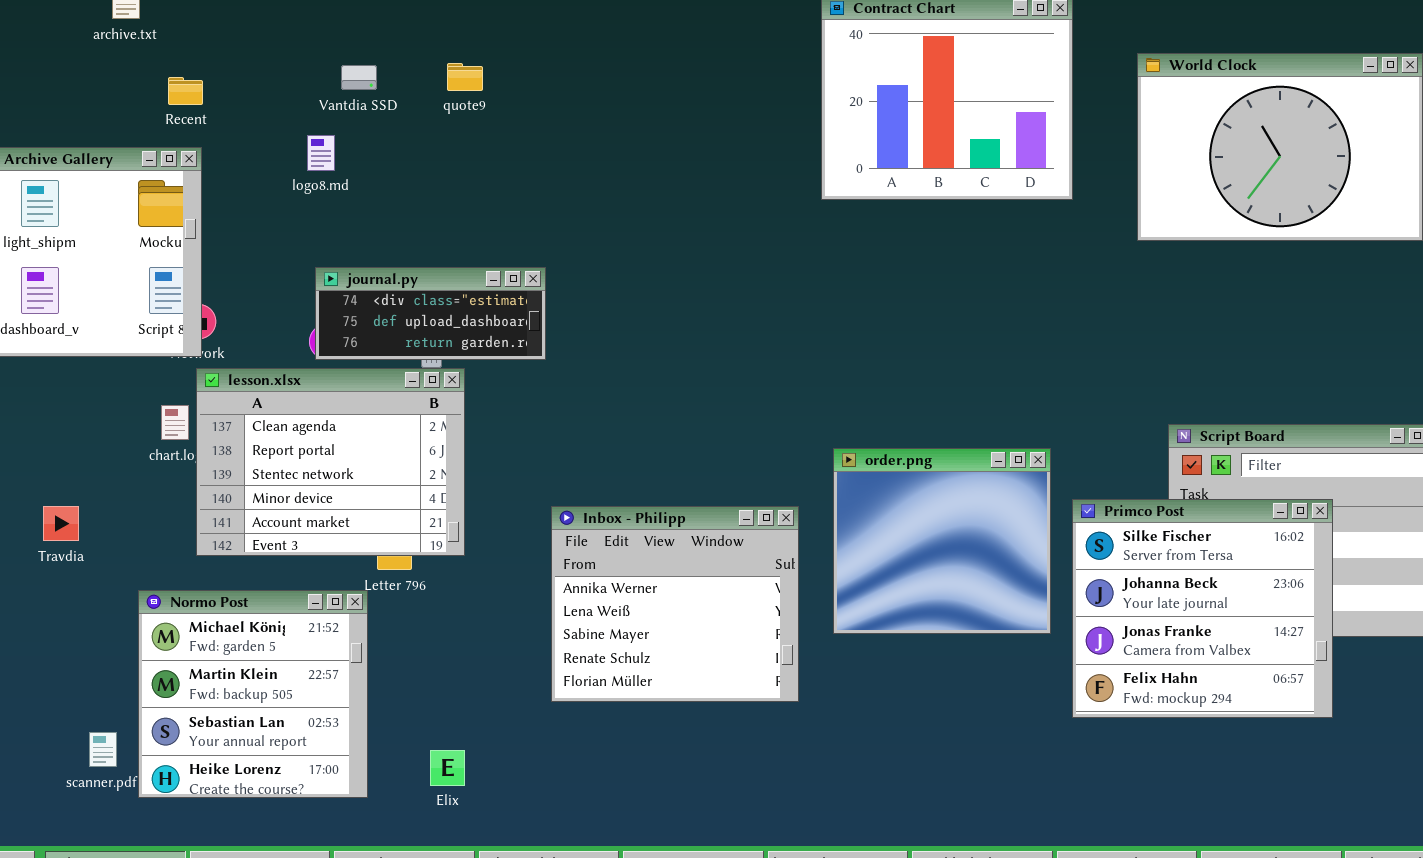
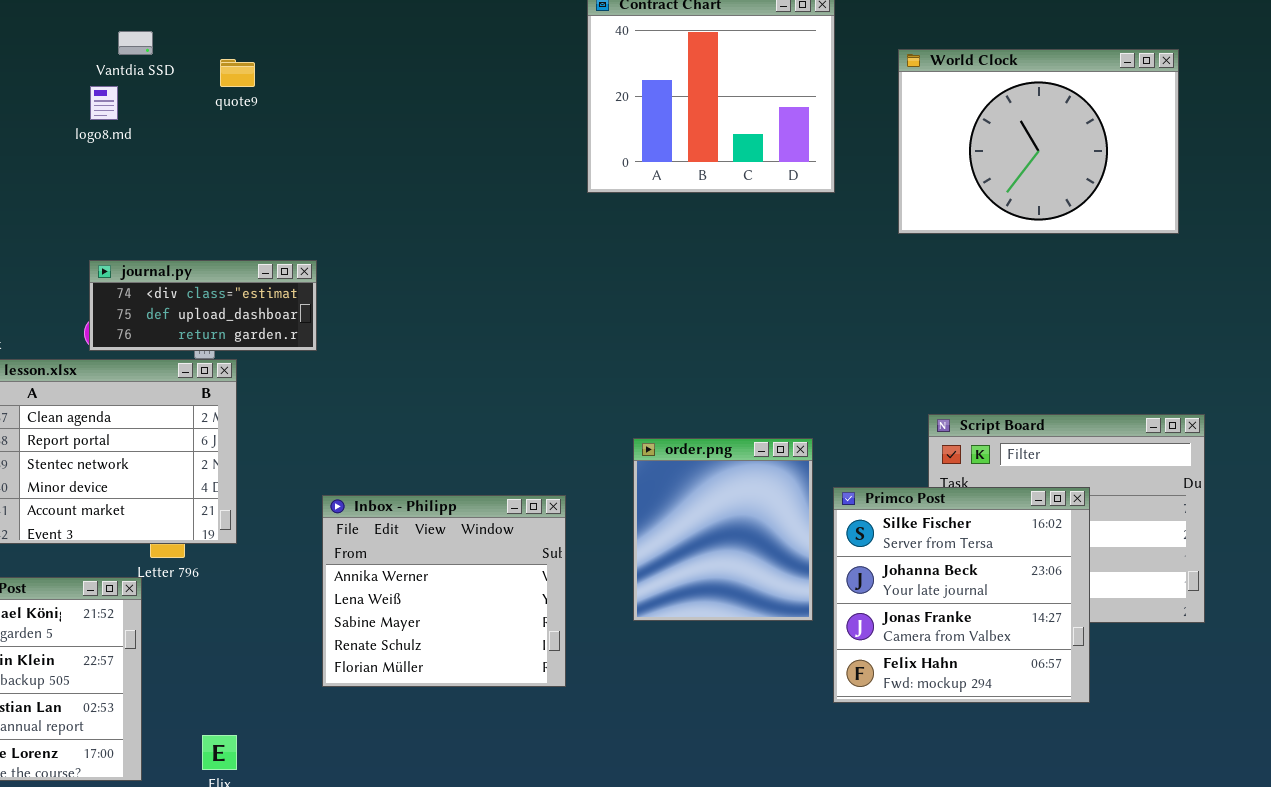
Vantdia SSD: [341,65,377,90] -> [118,31,153,55], moved
logo8.md: [307,135,335,171] -> [90,86,118,120], moved
order.png: [833,448,1051,634] -> [633,438,813,621], resized

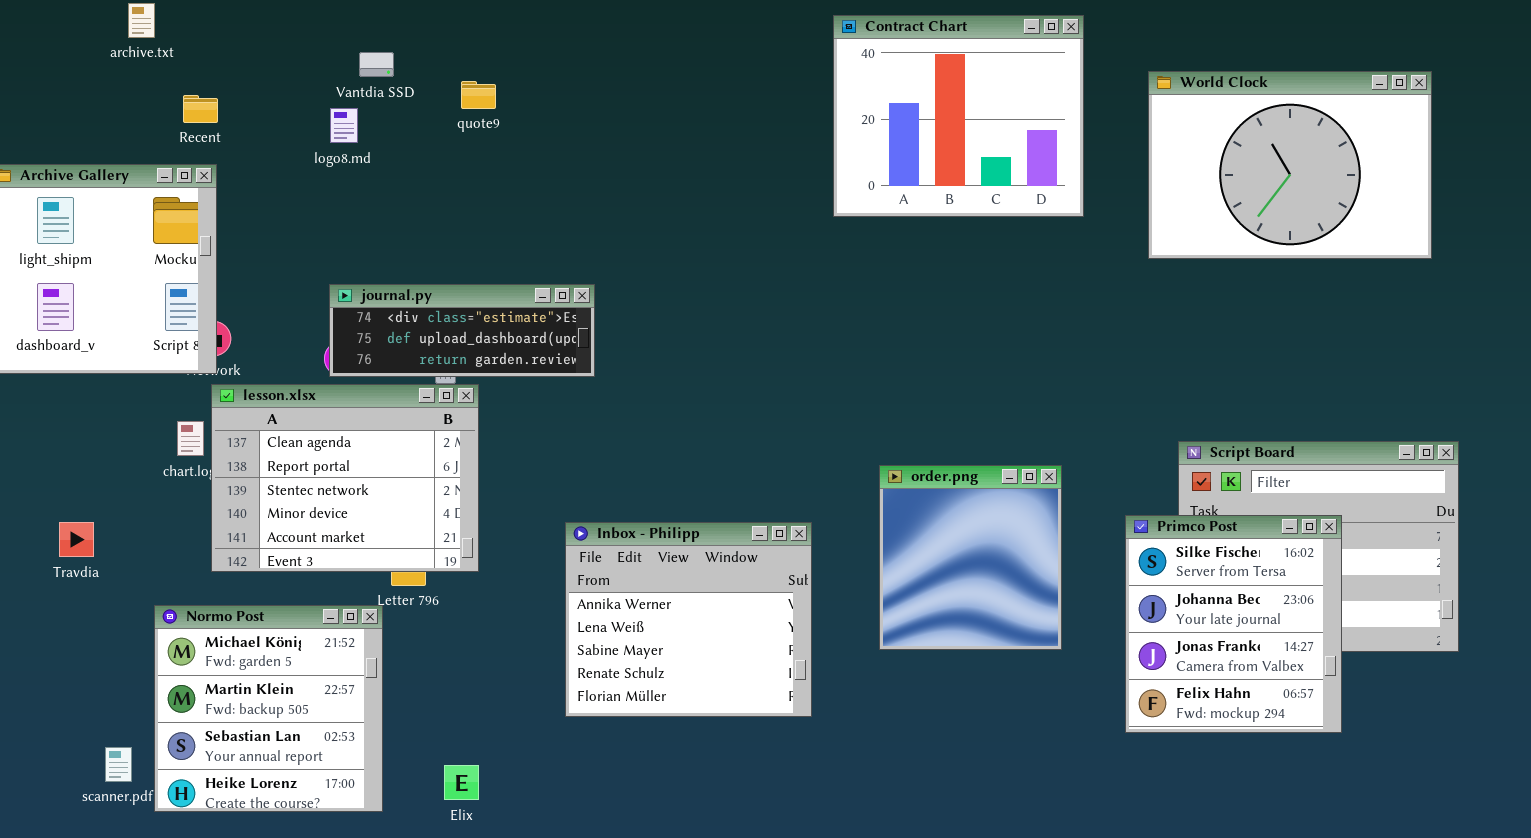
journal.py: [89,260,317,351] -> [329,284,595,377], resized
Primco Post: [833,487,1090,703] -> [1125,515,1342,733], resized

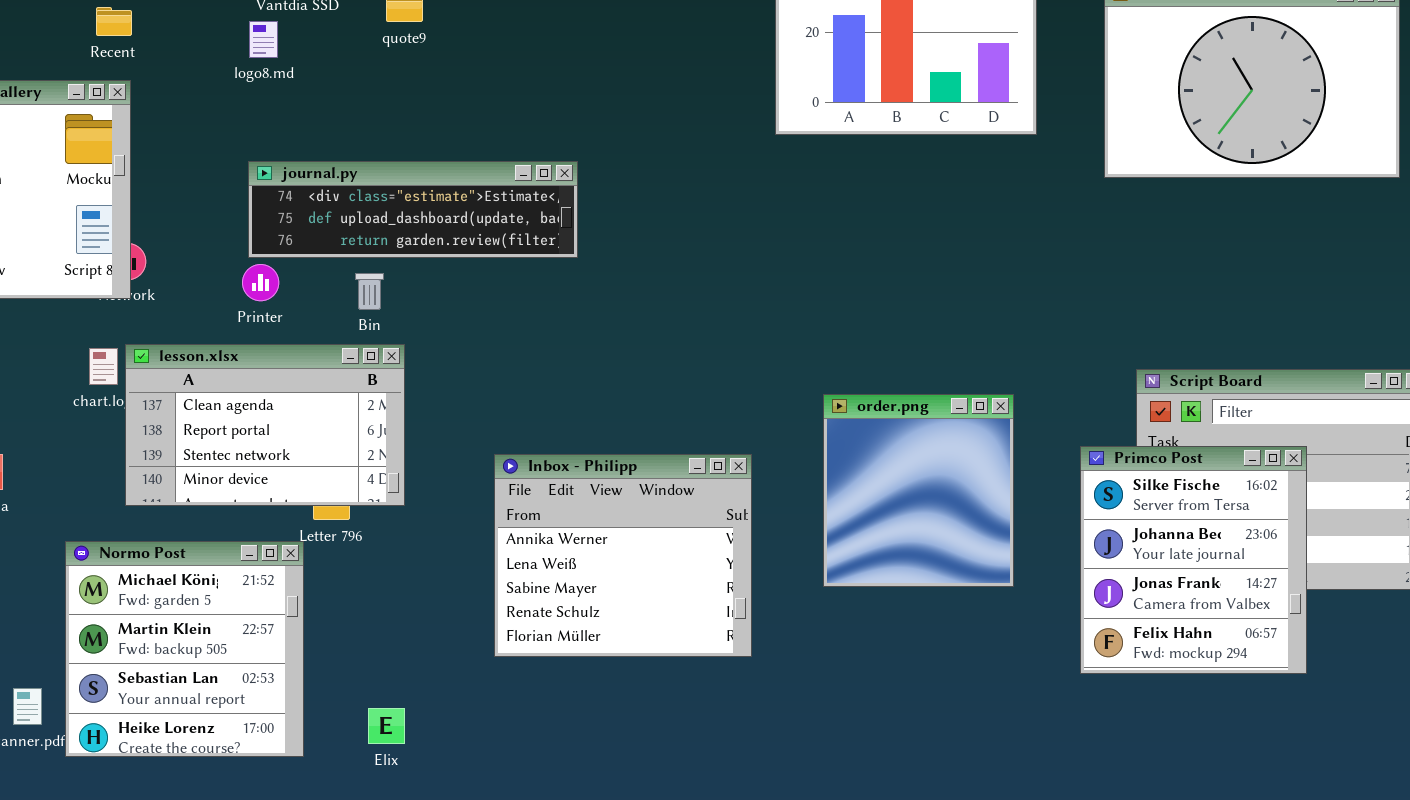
journal.py: [329,284,595,377] -> [248,161,578,258], moved, resized
lesson.xlsx: [211,384,479,572] -> [125,344,405,506], resized

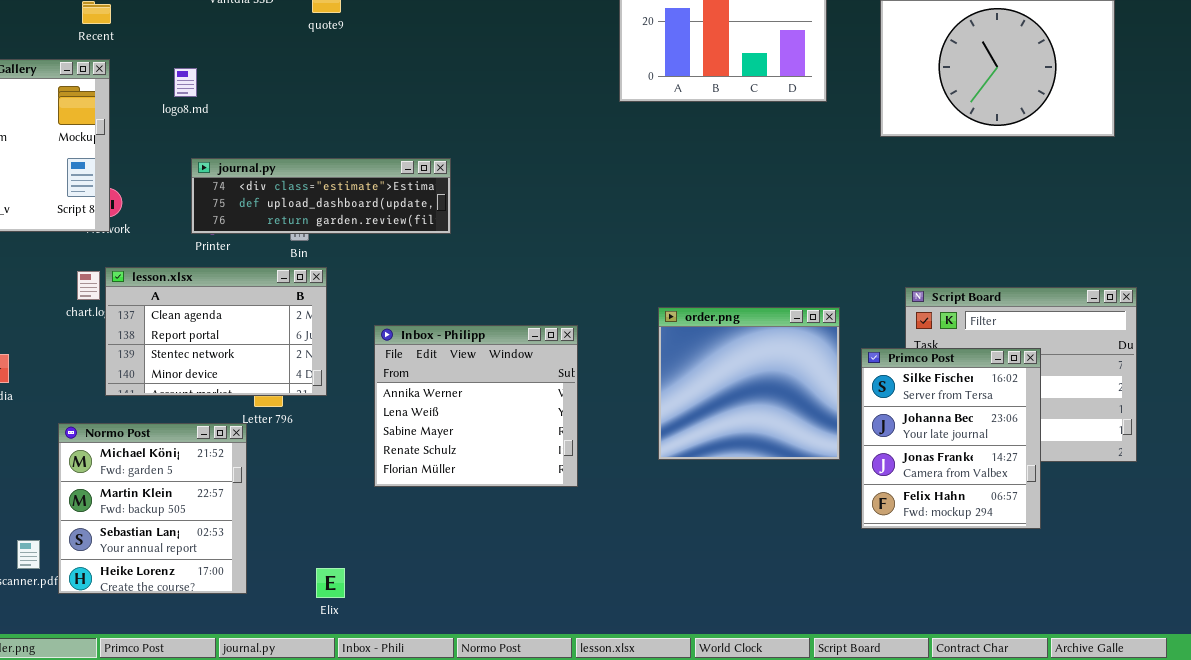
logo8.md: [249,21,278,58] -> [174,68,197,97], moved
journal.py: [248,161,578,258] -> [191,158,451,234], moved
order.png: [823,394,1014,587] -> [658,307,840,460], resized
Inbox - Philipp: [494,454,752,657] -> [374,325,578,487], moved
Elix: [368,708,405,744] -> [316,568,345,598], moved

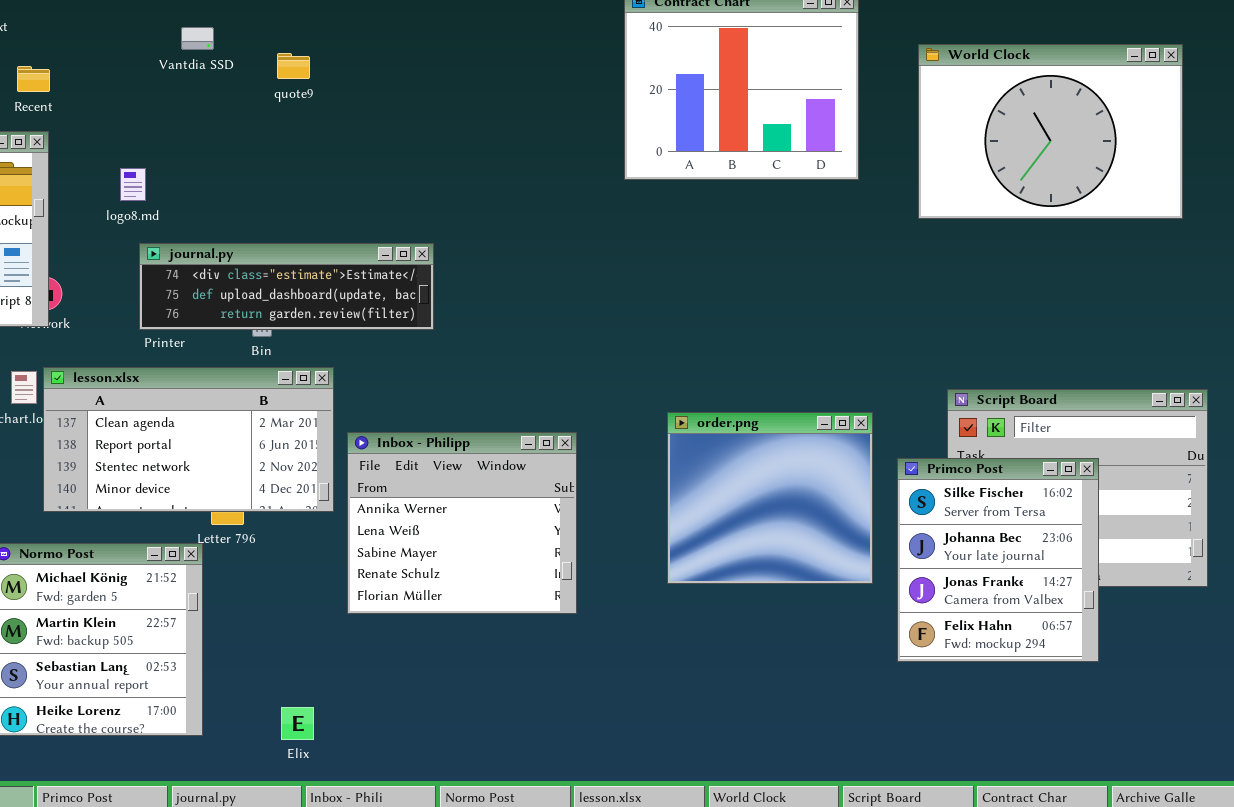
logo8.md: [174,68,197,97] -> [120,168,146,201], moved
lesson.xlsx: [105,267,327,396] -> [43,367,334,512], resized

